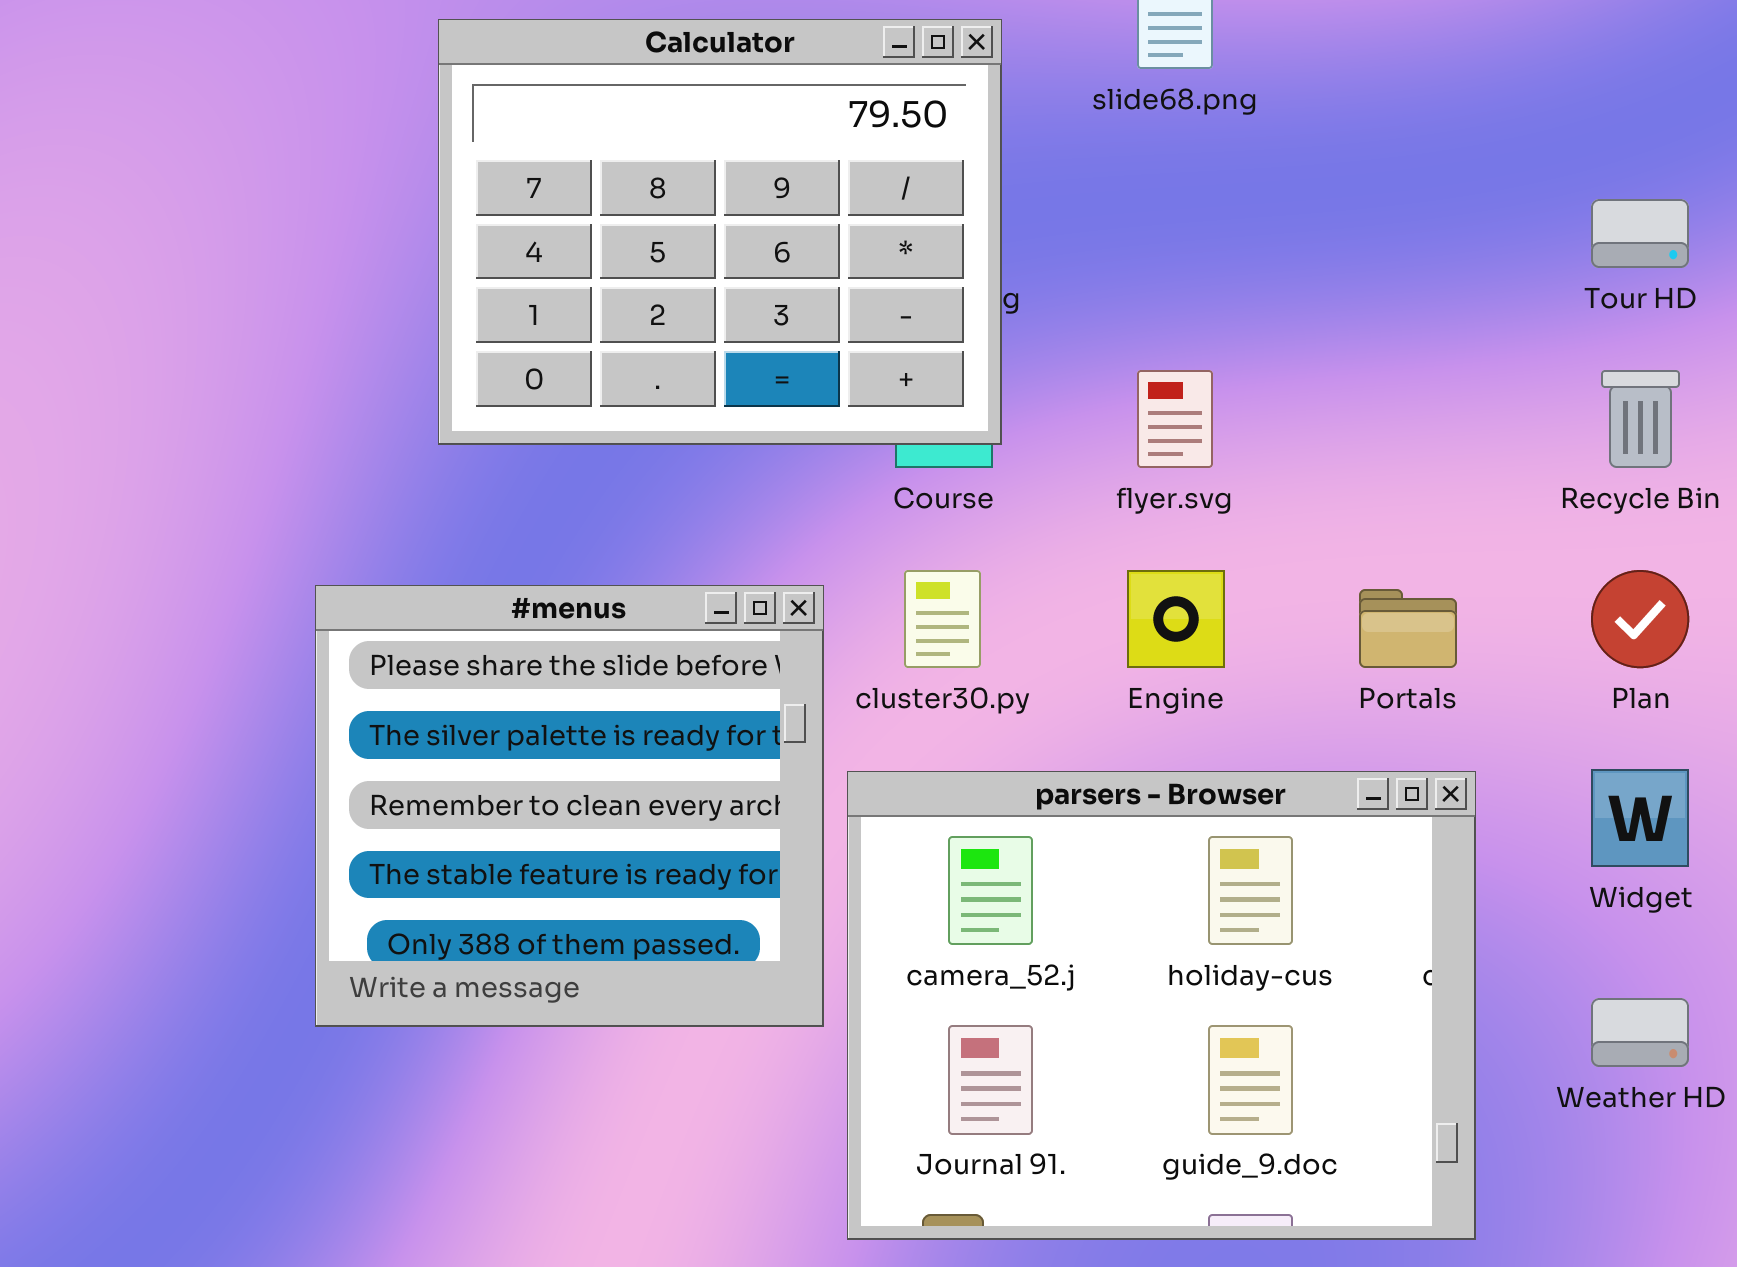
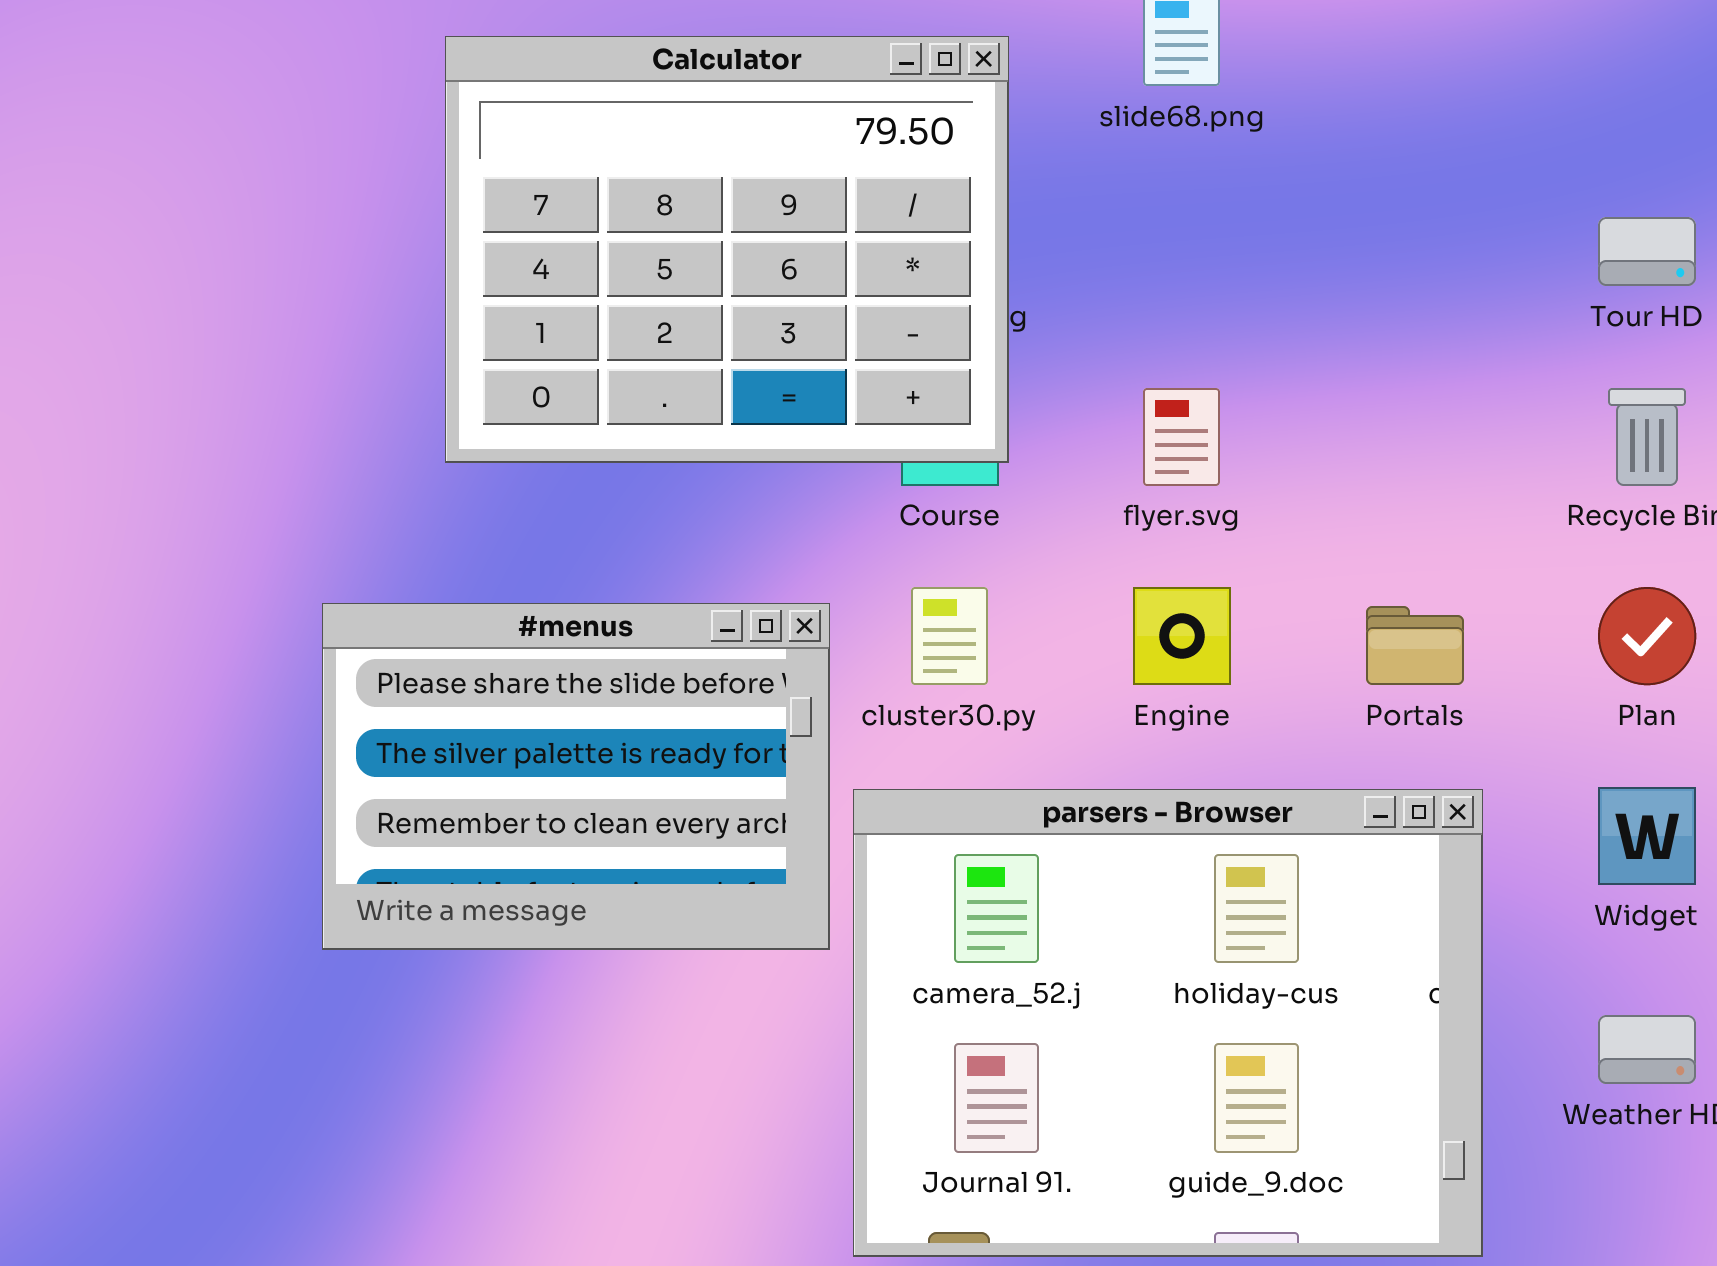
#menus: [315,585,824,1027] -> [322,603,830,950], resized

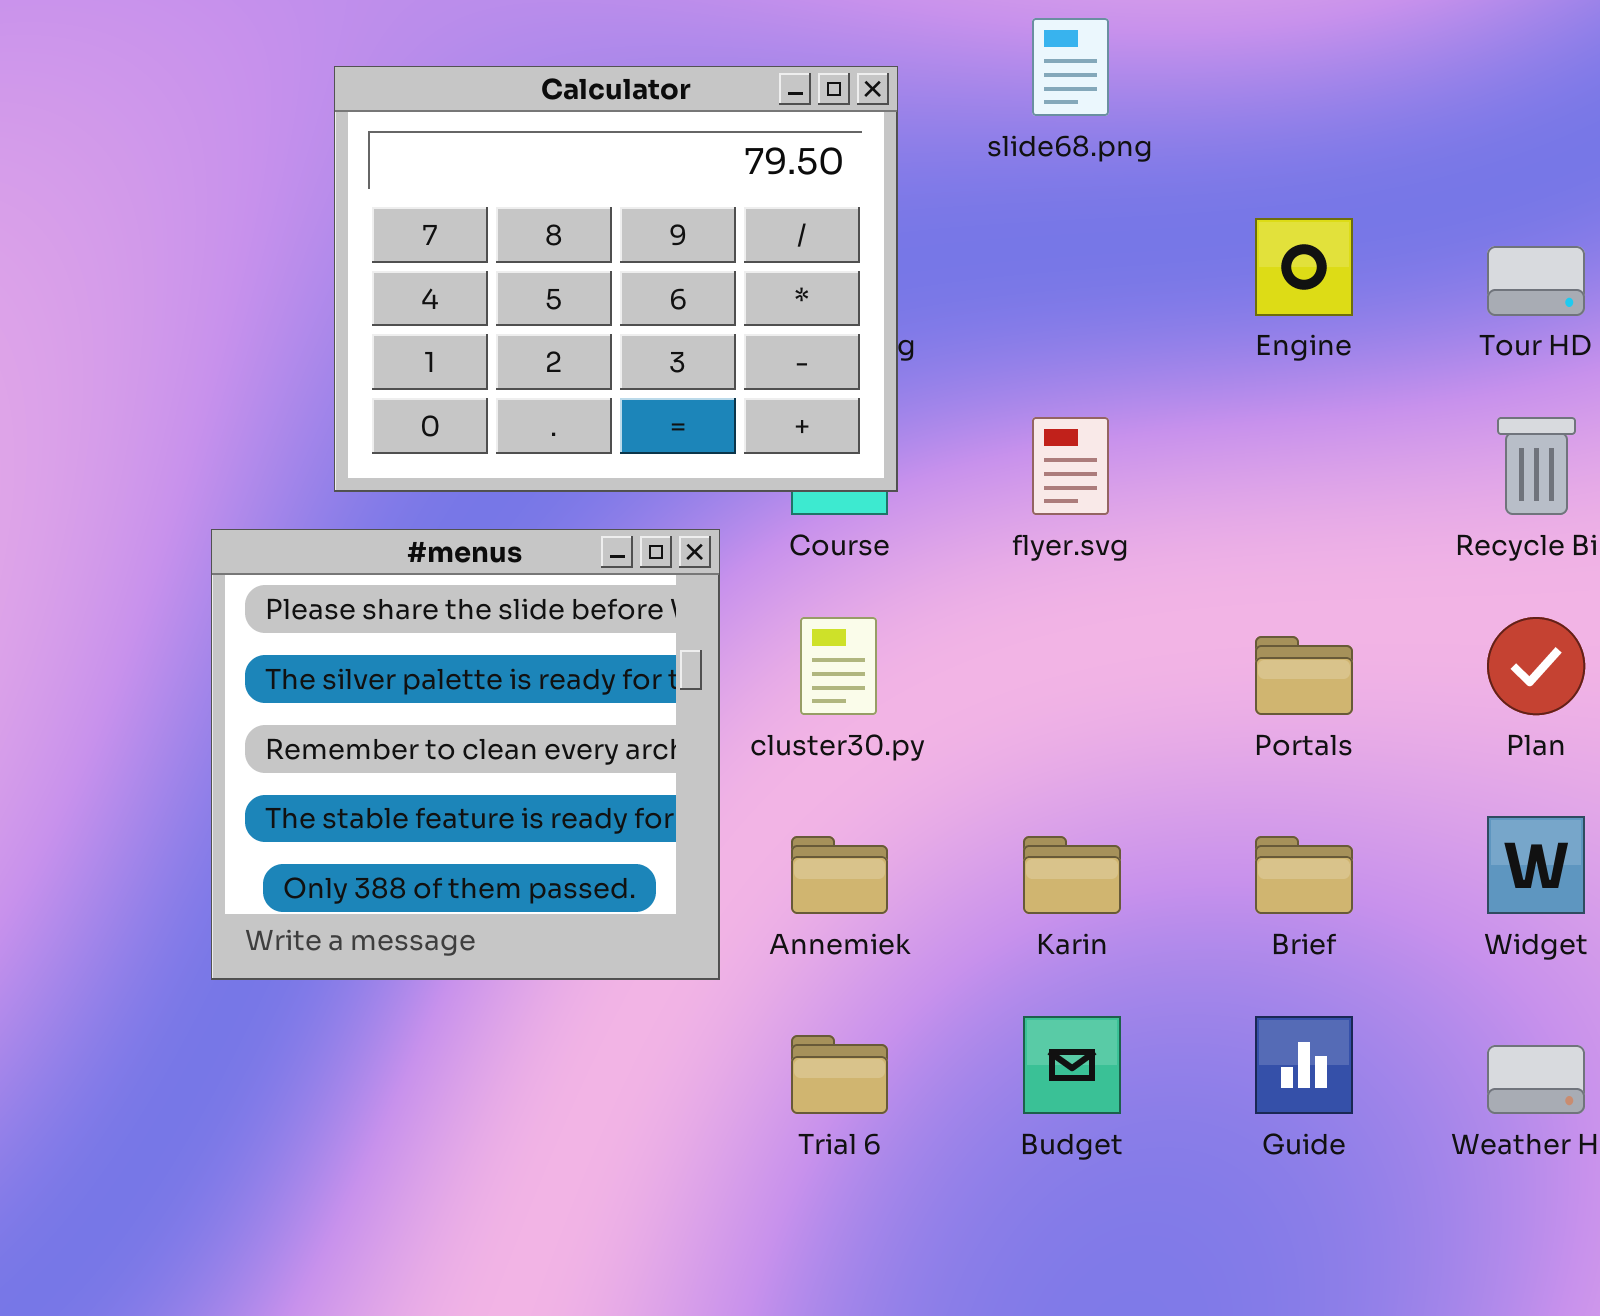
Engine: [1133,587,1231,685] -> [1255,218,1353,316], moved
#menus: [322,603,830,950] -> [211,529,720,980], resized
parsers - Browser: [853,789,1483,1257] -> none, closed

